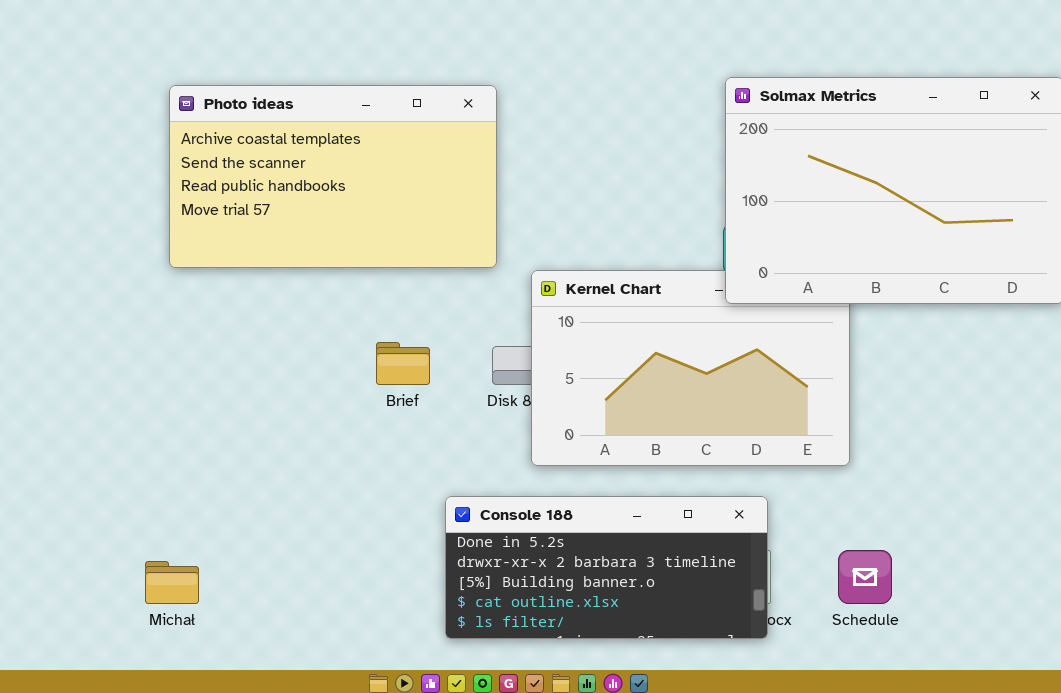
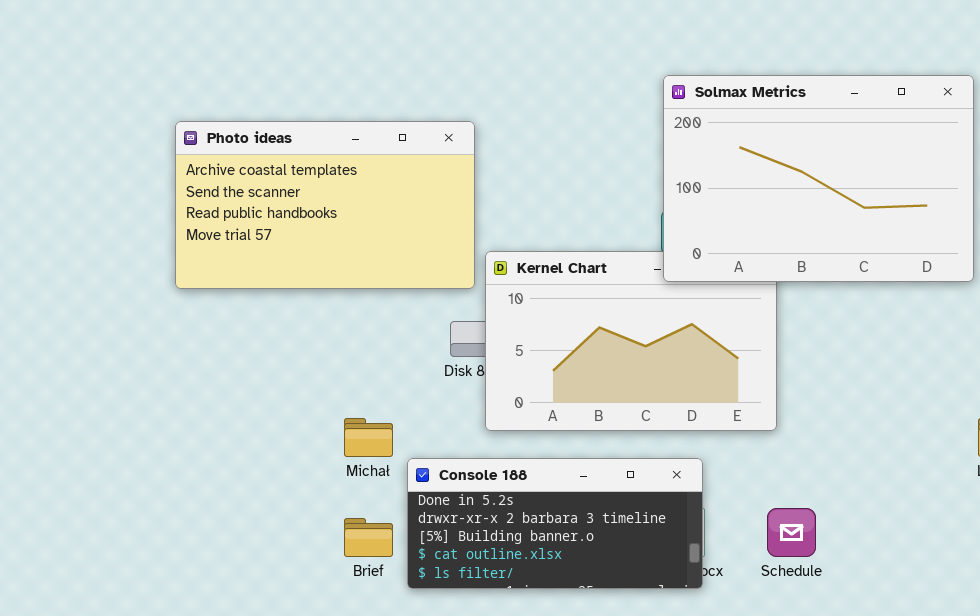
Photo ideas: [169,85,497,268] -> [175,121,475,289], moved
Brief: [376,342,430,385] -> [344,518,393,557], moved
Michał: [145,561,199,604] -> [344,418,393,457], moved

